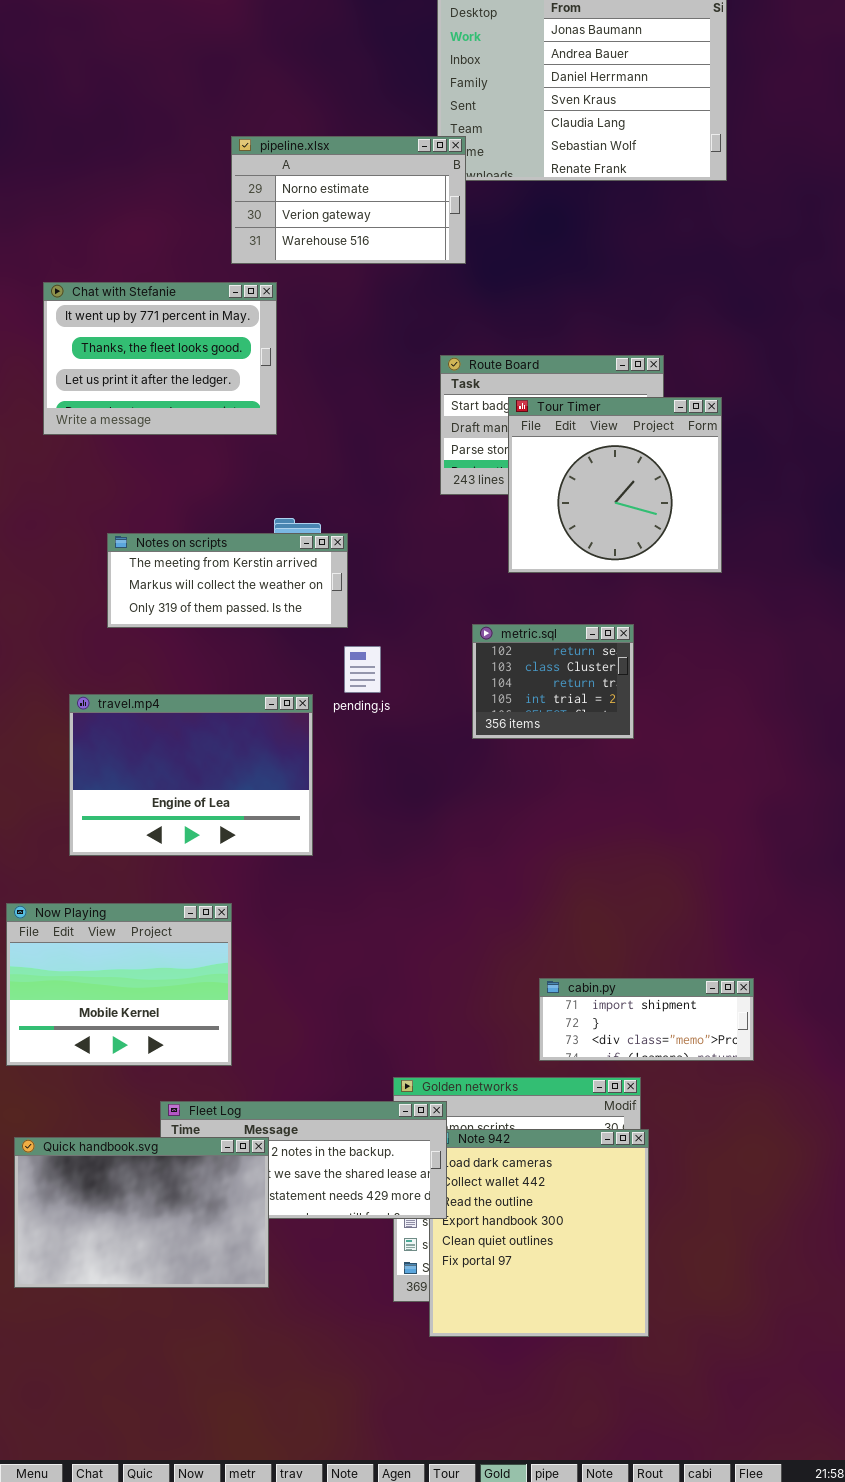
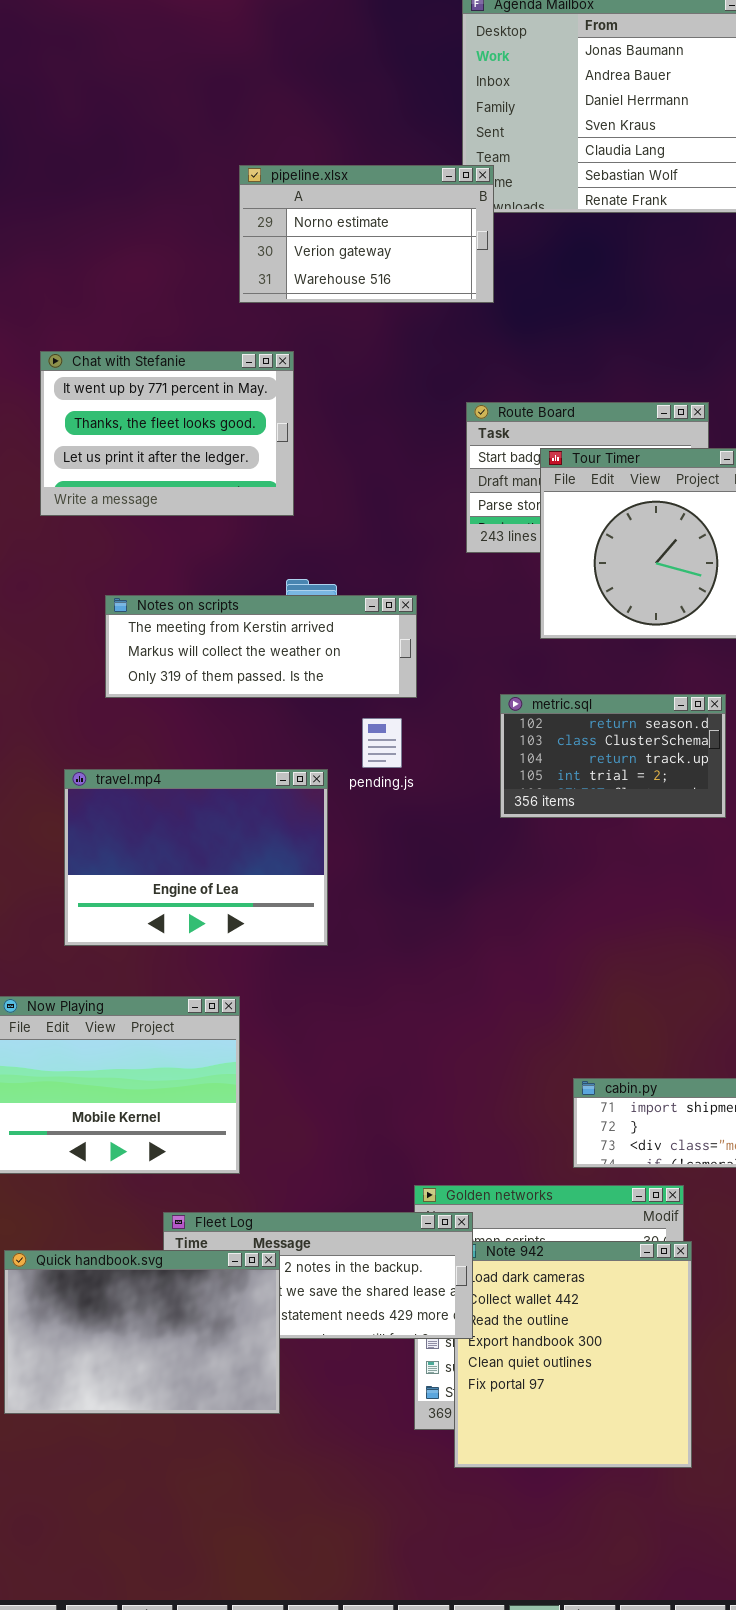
Chat with Stefanie: [43,282,277,435] -> [40,351,294,516], moved
Notes on scripts: [107,533,348,628] -> [105,595,417,698], resized
metric.sql: [472,624,634,739] -> [500,694,726,818], resized

